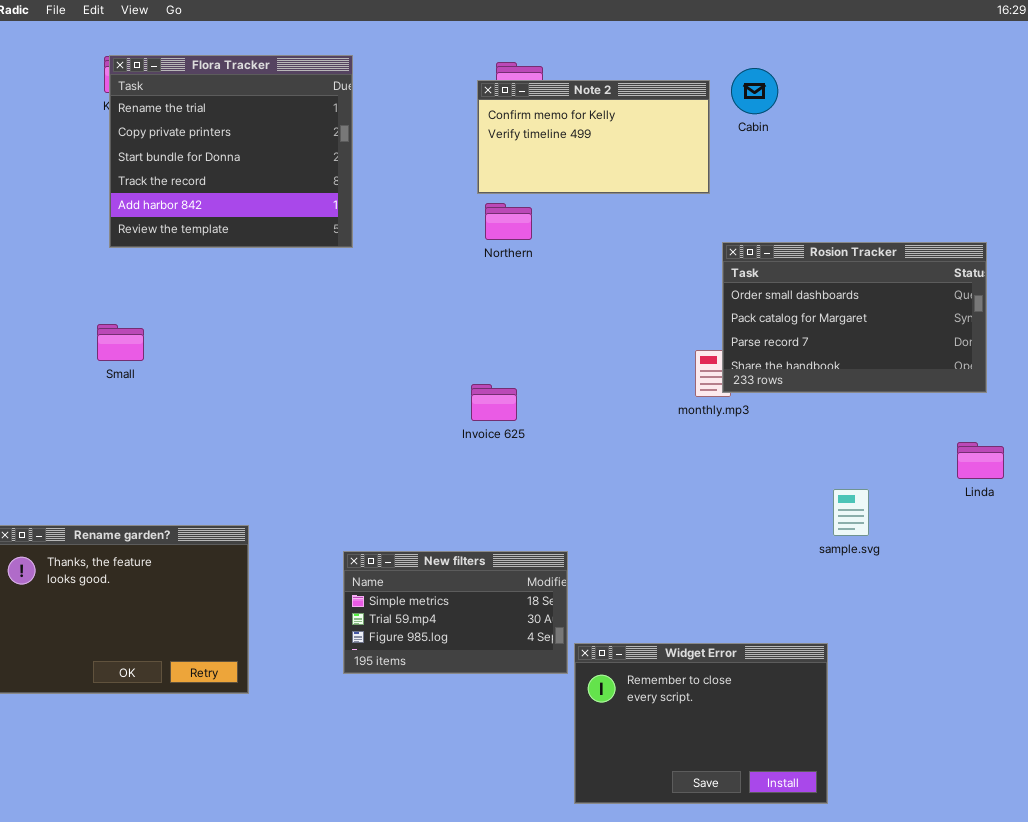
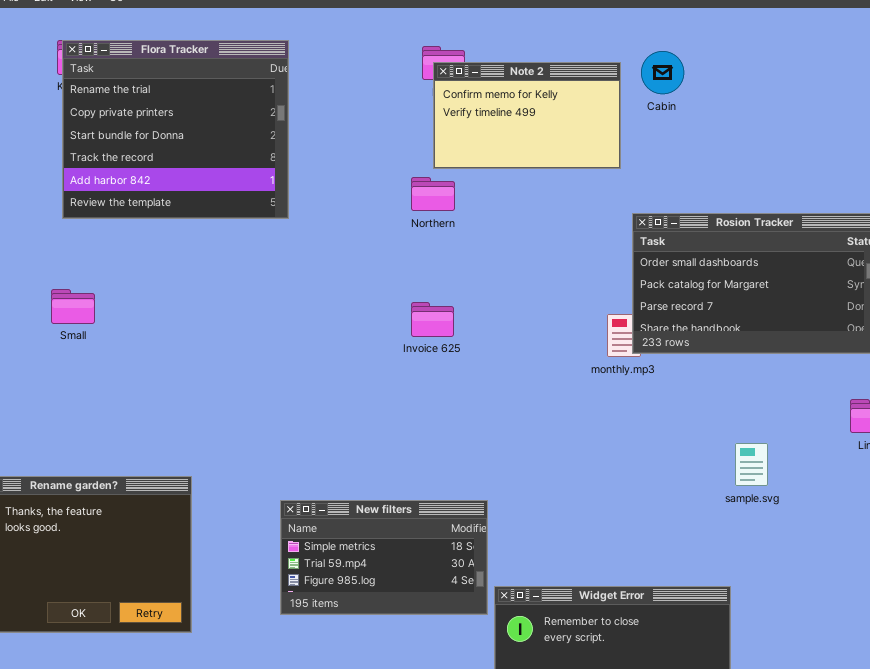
Note 2: [477,80,710,194] -> [433,62,621,169], resized
Invoice 625: [471,384,517,421] -> [411,302,454,337], moved

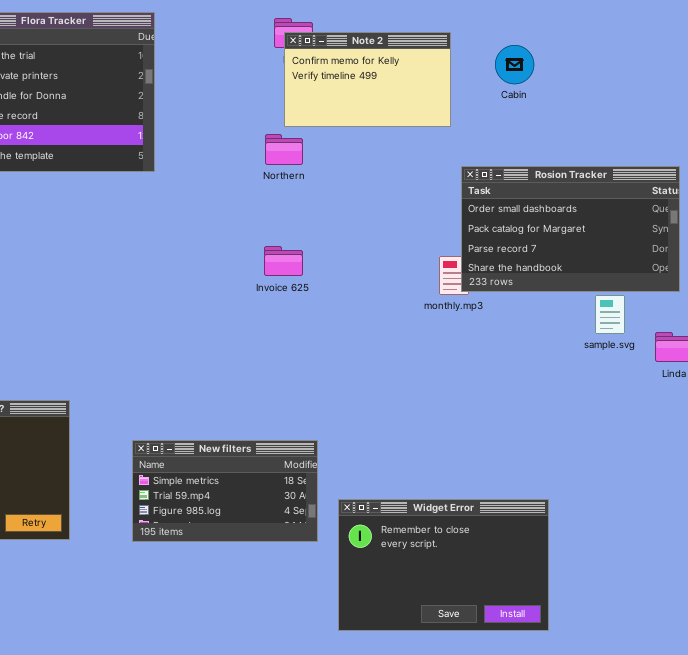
Cabin: [641,51,684,94] -> [495,45,534,84], moved
sample.svg: [735,443,768,486] -> [595,295,625,334], moved
New filters: [280,500,488,615] -> [132,440,318,542], moved

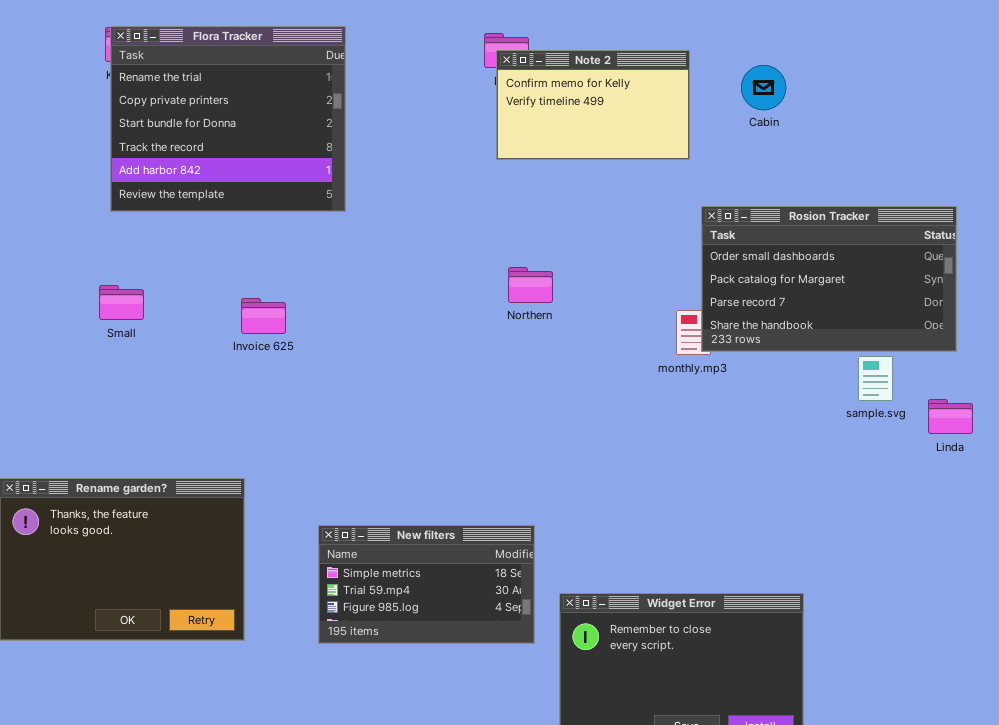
Northern: [265,134,303,165] -> [508,267,553,303], moved
Invoice 625: [264,246,303,276] -> [241,298,286,334], moved

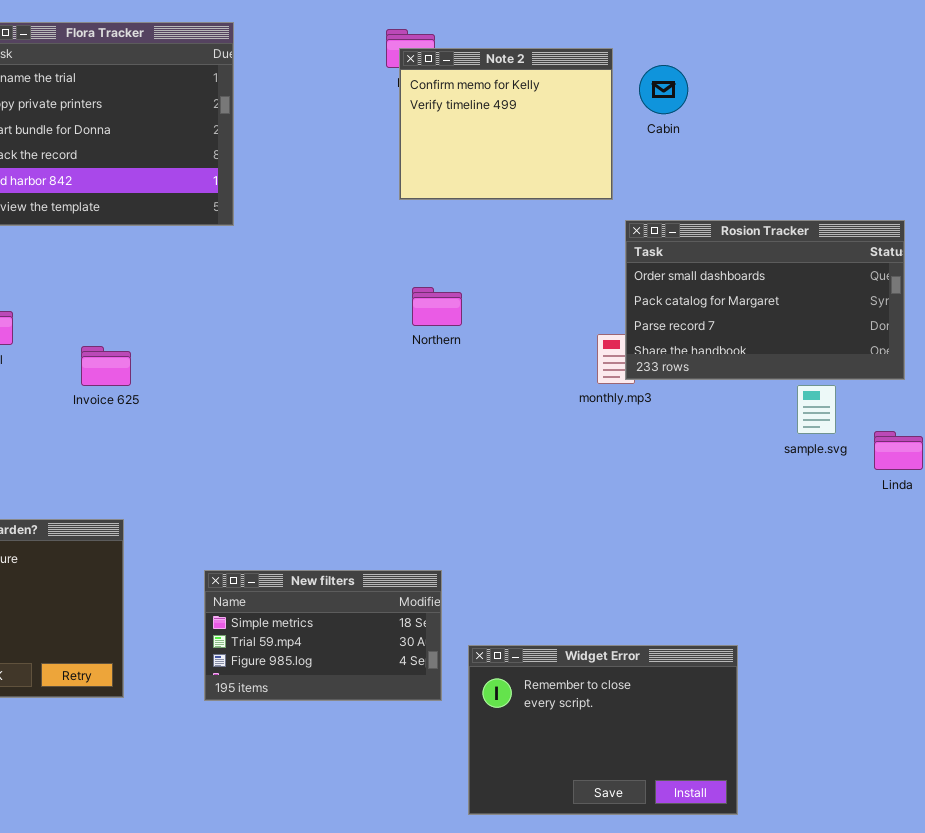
Note 2: [496,50,690,160] -> [399,48,613,200], resized
Cabin: [741,65,786,110] -> [639,65,688,114], moved
Invoice 625: [241,298,286,334] -> [81,346,131,386], moved

